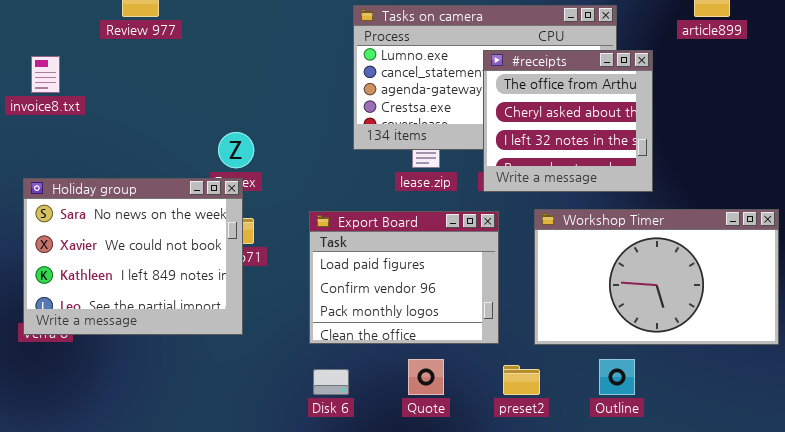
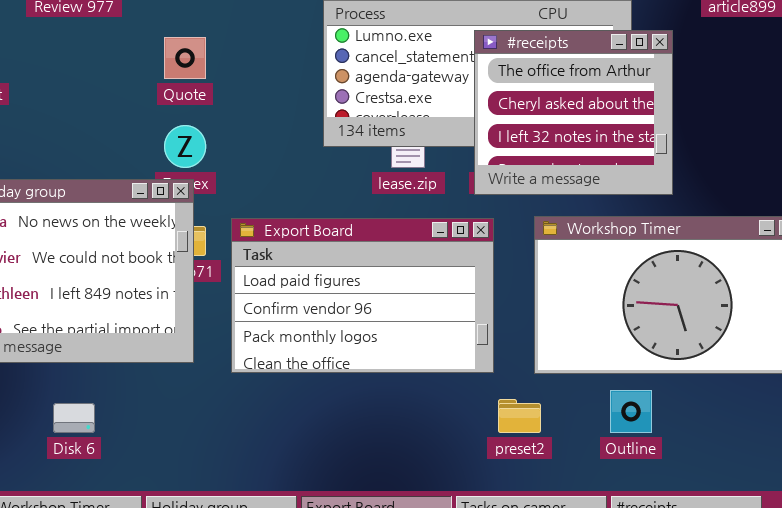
Export Board: [309,211,499,344] -> [231,218,494,373], resized
Quote: [408,359,444,395] -> [164,37,206,79], moved
Disk 6: [313,369,349,395] -> [53,403,95,433], moved

